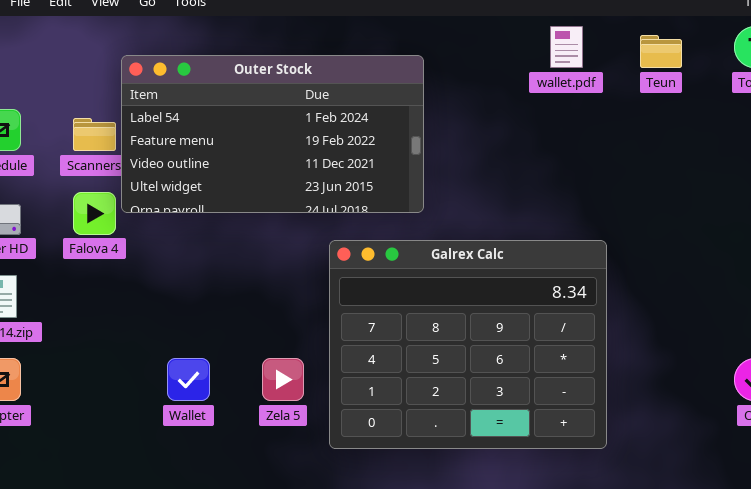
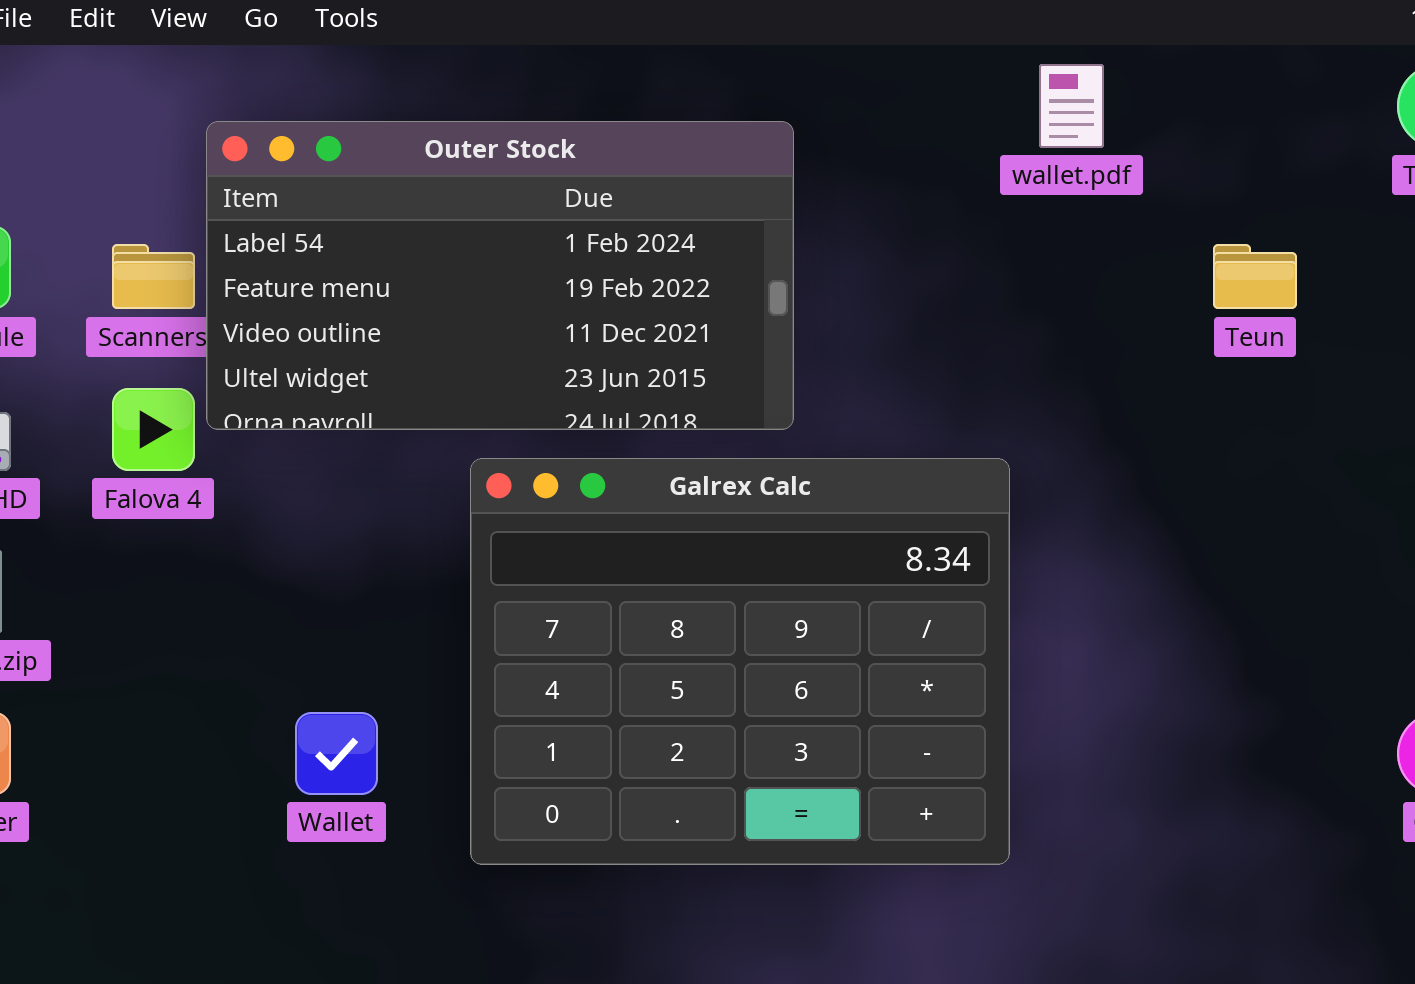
Teun: [640,35,682,68] -> [1213,244,1297,309], moved
Galrex Calc: [329,240,607,449] -> [470,458,1010,865], moved

